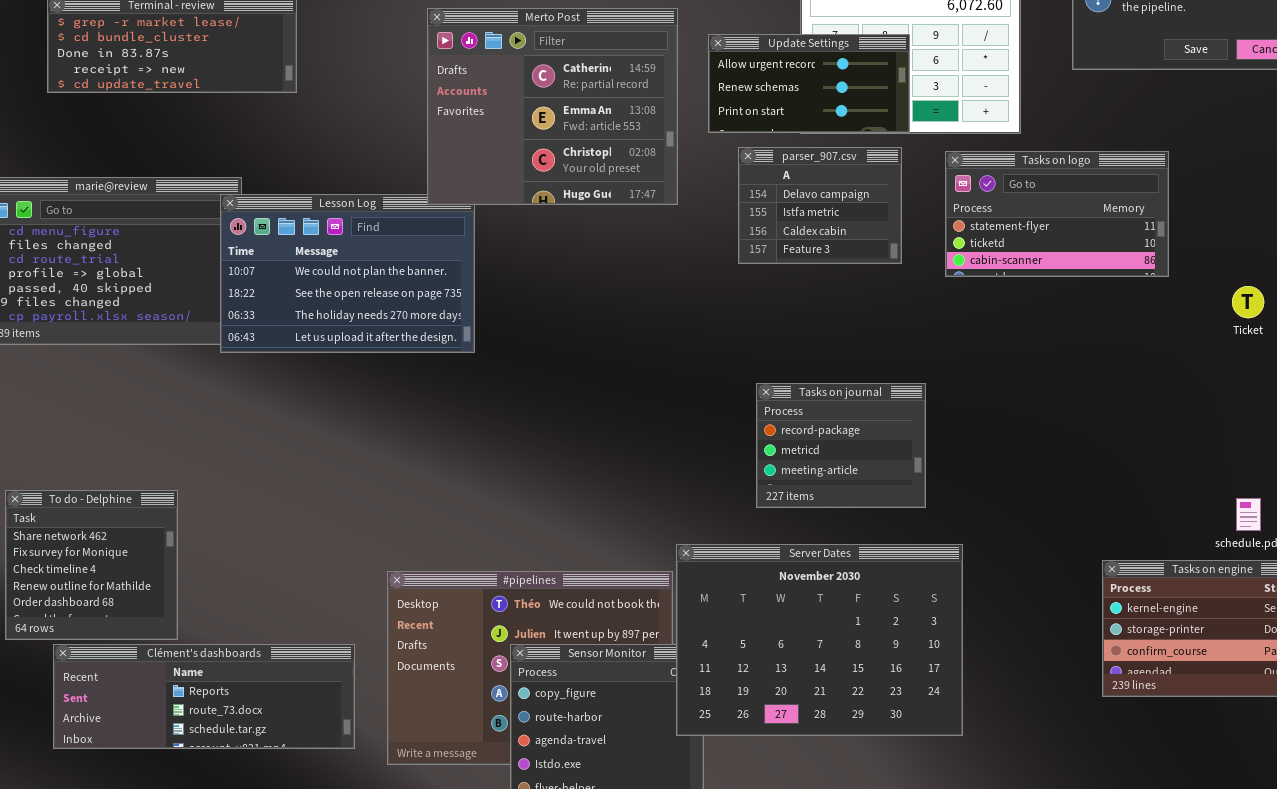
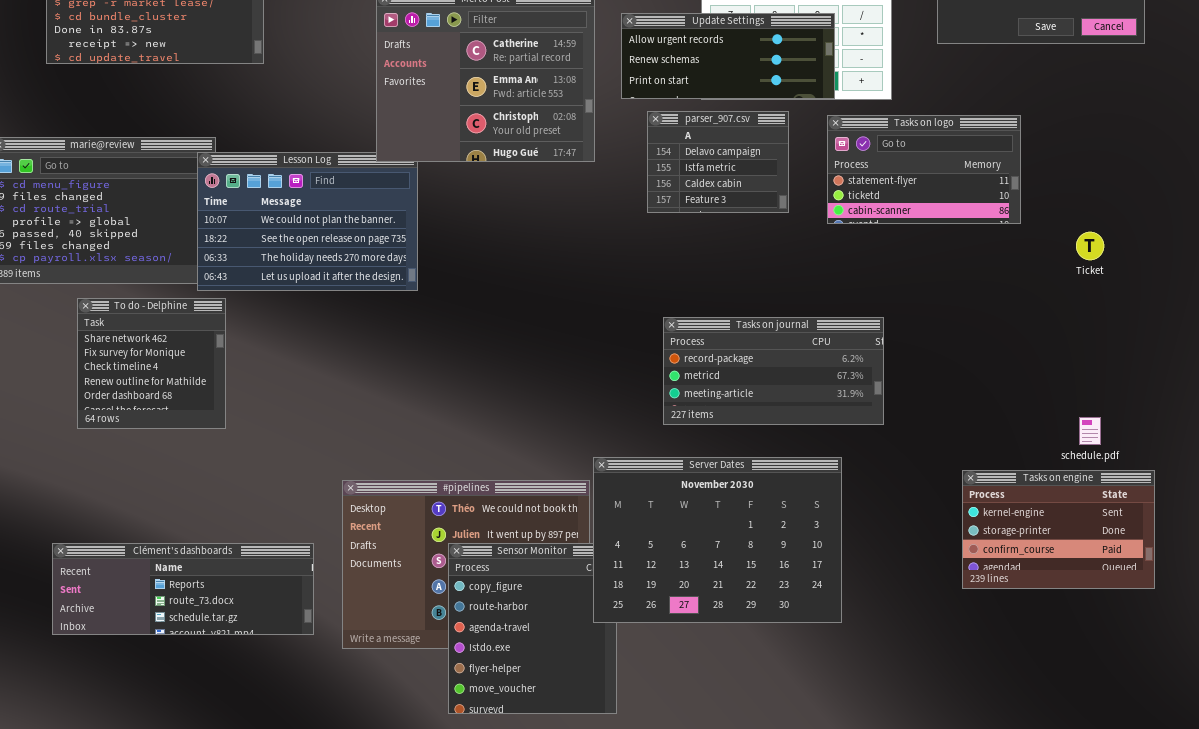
Update Settings: [708,34,910,133] -> [621,13,835,99], resized
Tasks on journal: [756,383,926,508] -> [663,317,884,425], resized
To do - Delphine: [5,490,178,640] -> [77,298,226,429], moved

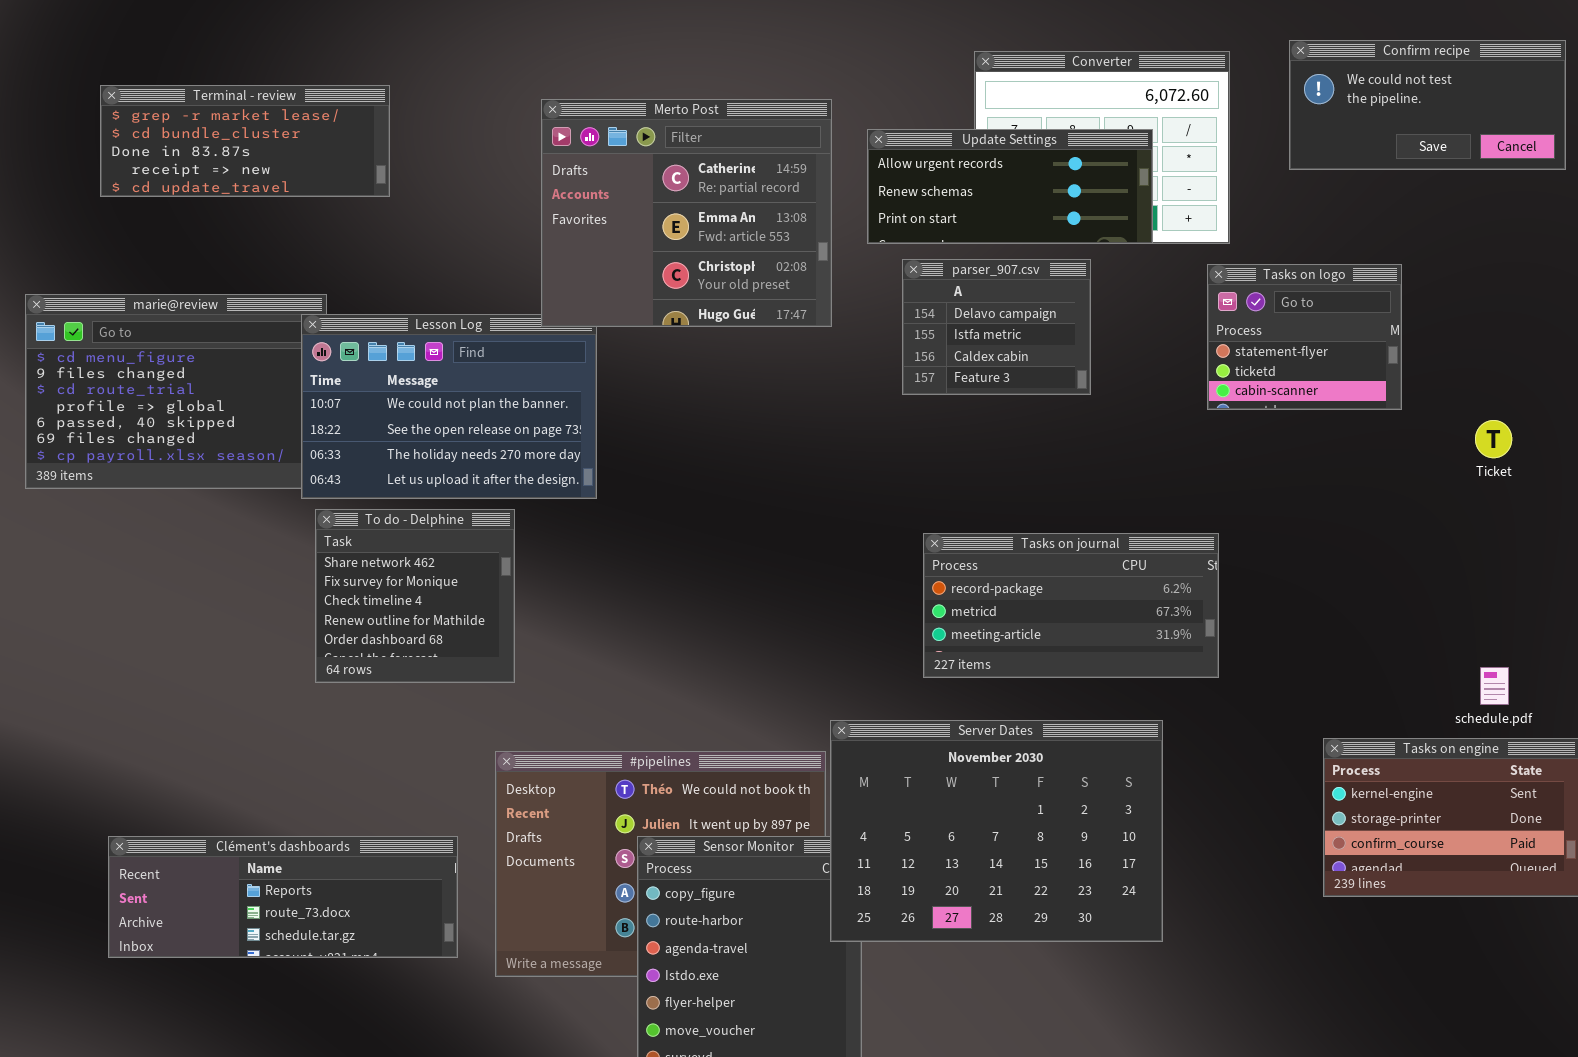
Tasks on logo: [827,115,1021,224] -> [1207,264,1402,410], resized
To do - Delphine: [77,298,226,429] -> [315,509,515,683], moved

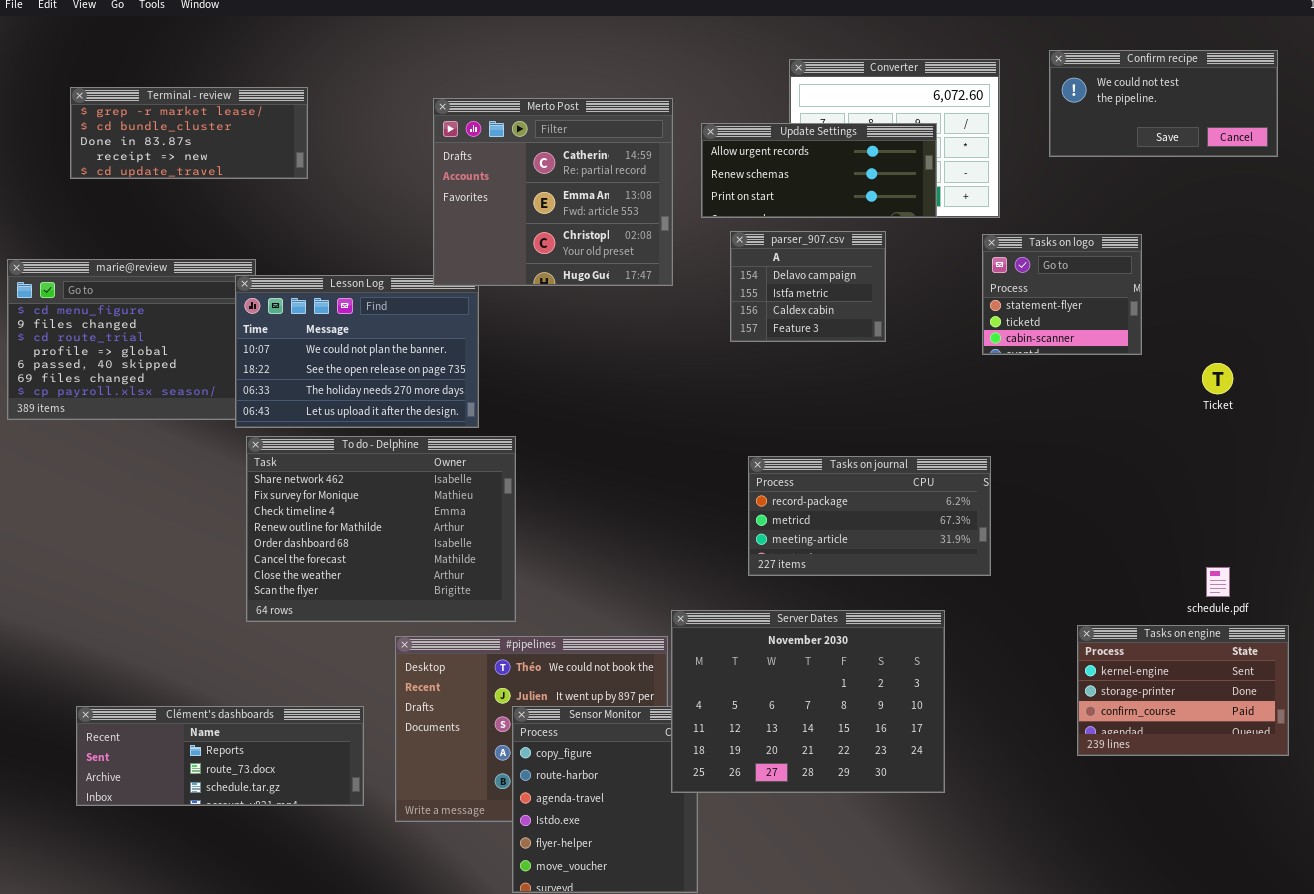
To do - Delphine: [315,509,515,683] -> [246,436,516,622], resized

